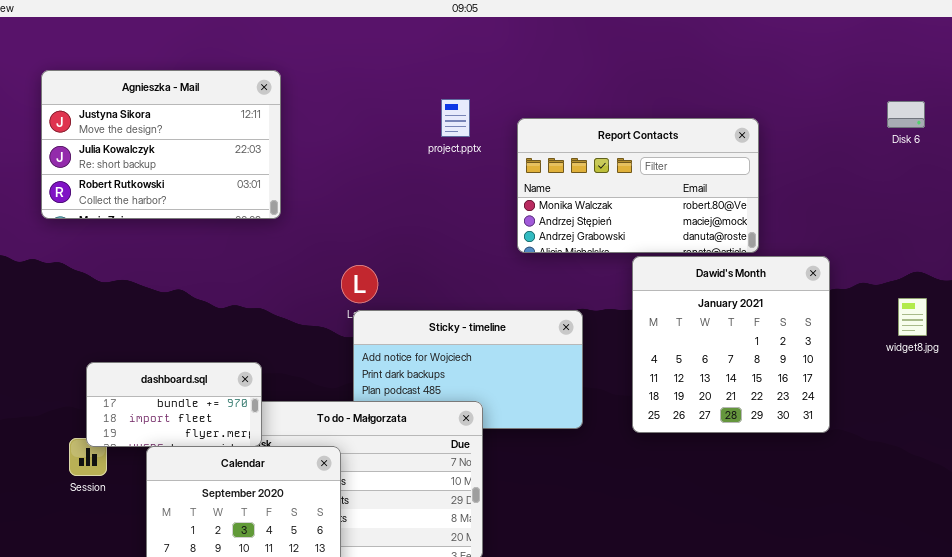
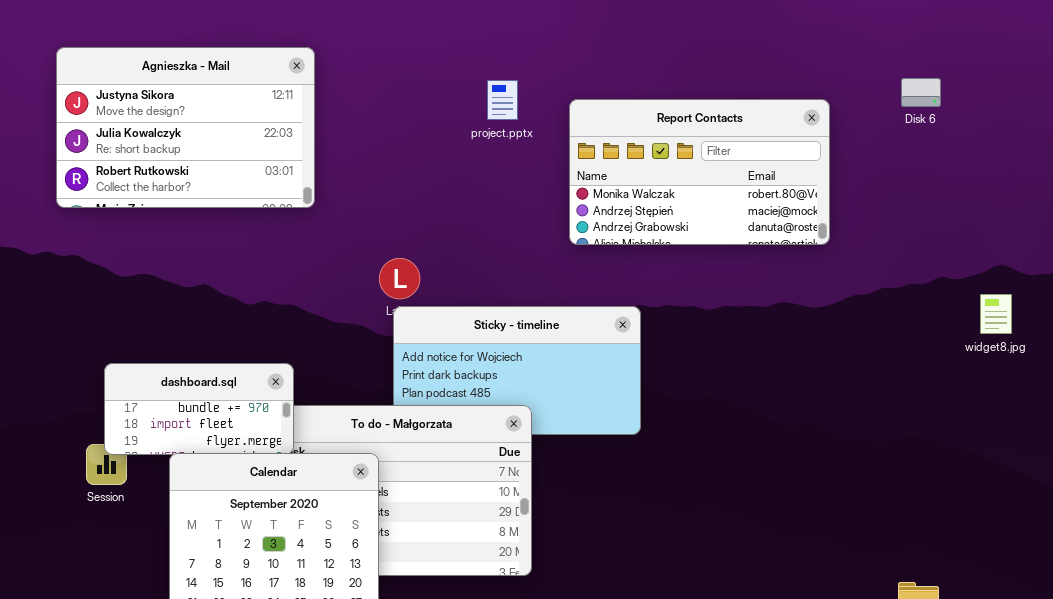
Disk 6: [887,101,925,128] -> [901,78,941,107], moved
Dawid's Month: [632,256,830,433] -> none, closed

